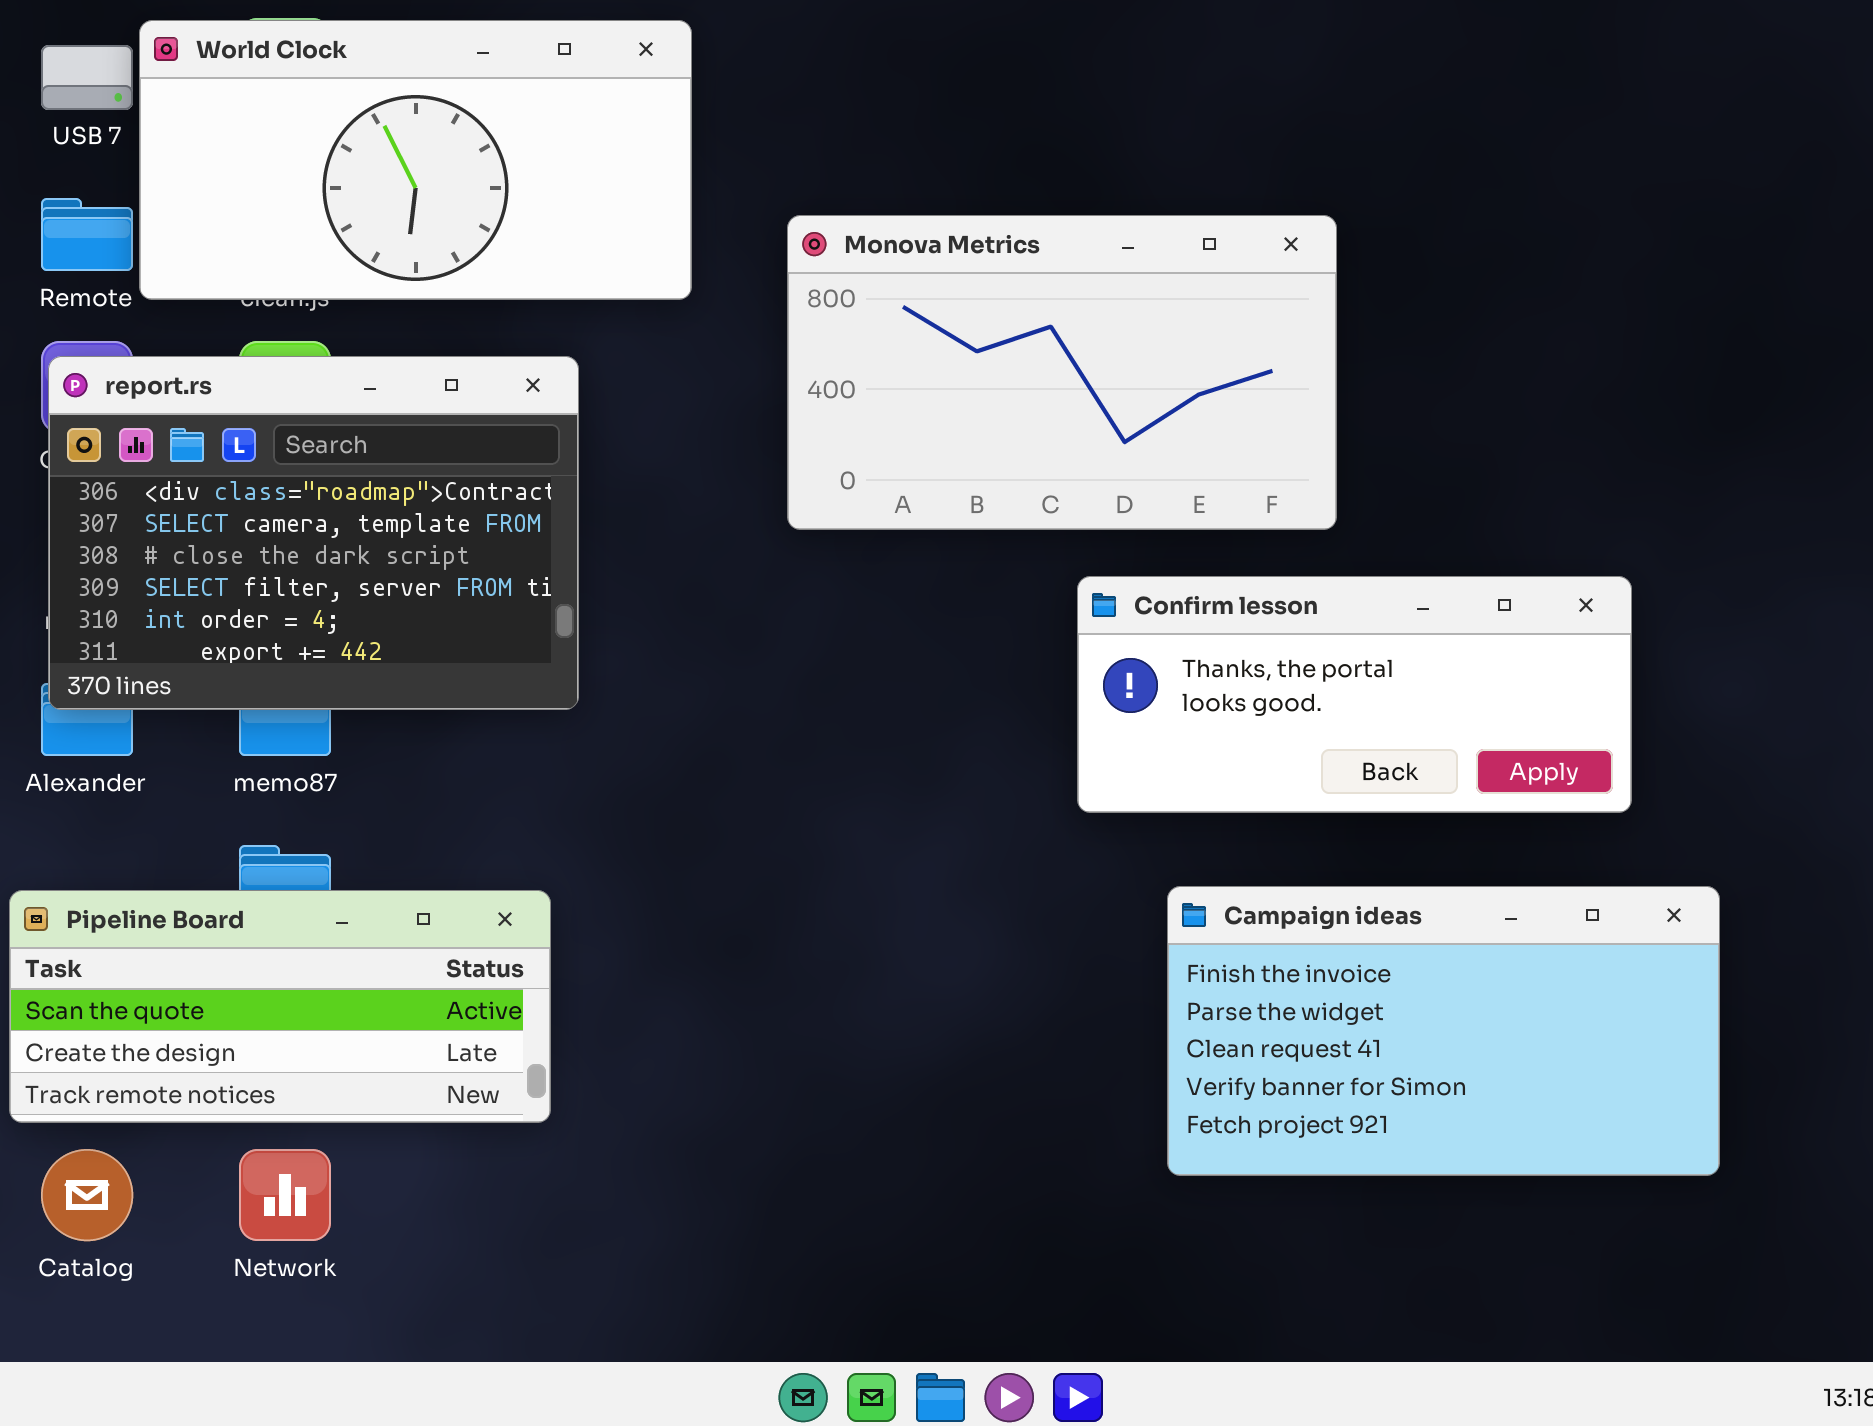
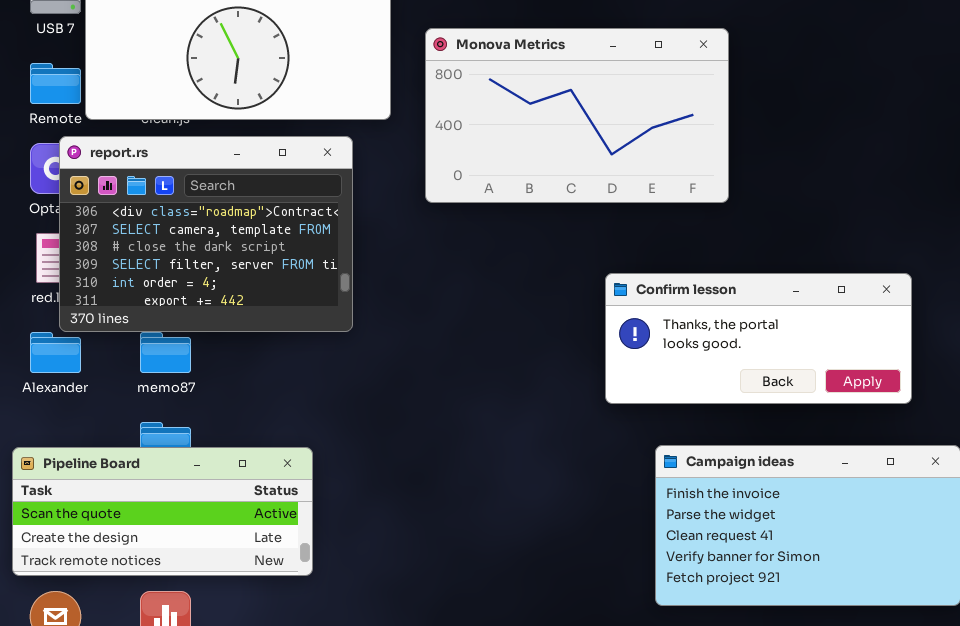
Monova Metrics: [787,215,1337,530] -> [425,28,729,203], moved
report.rs: [48,356,579,710] -> [59,136,353,332], moved

